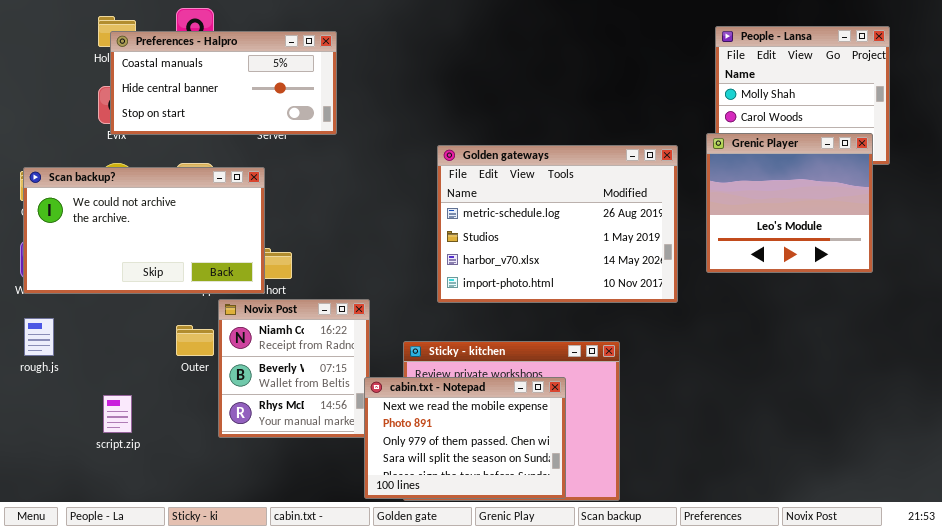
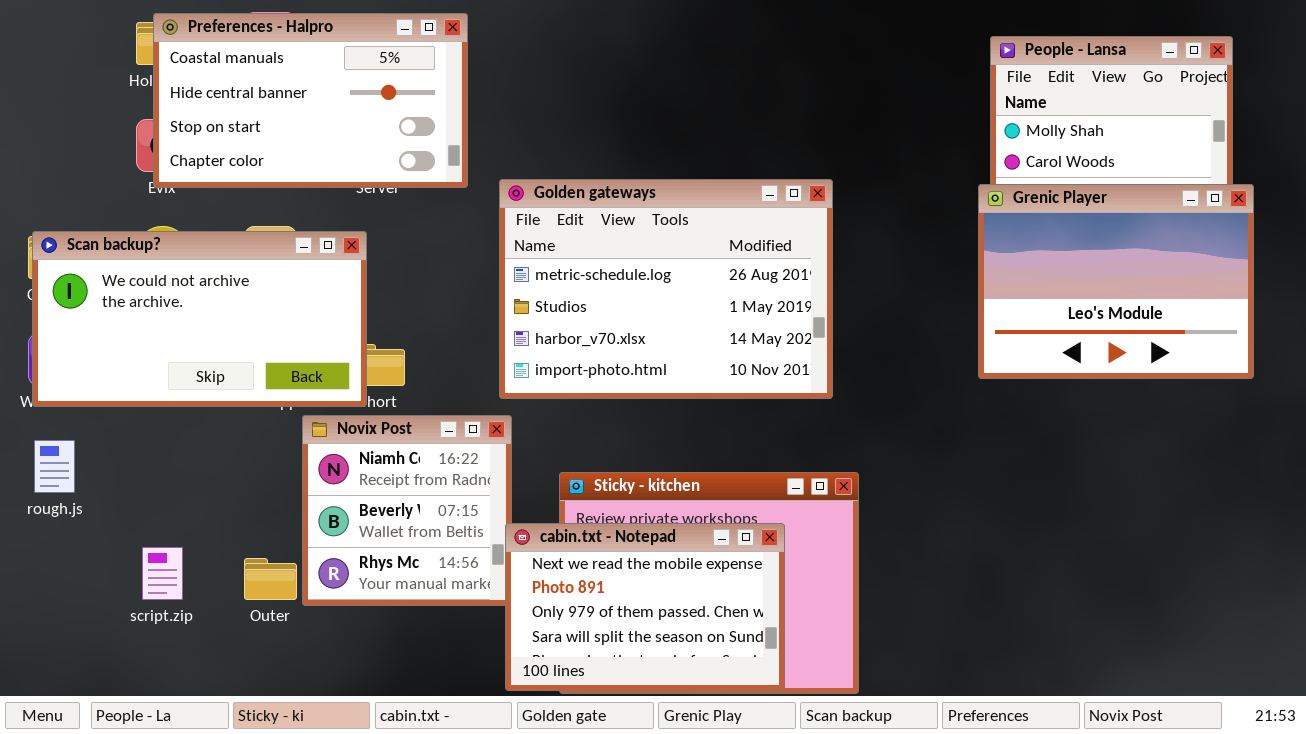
Preferences - Halpro: [110,31,337,135] -> [153,13,468,188], resized
Grenic Player: [706,133,873,273] -> [978,184,1254,379], resized
Golden gateways: [437,145,678,303] -> [499,179,833,399], moved
Outer: [176,325,214,356] -> [244,558,297,600], moved

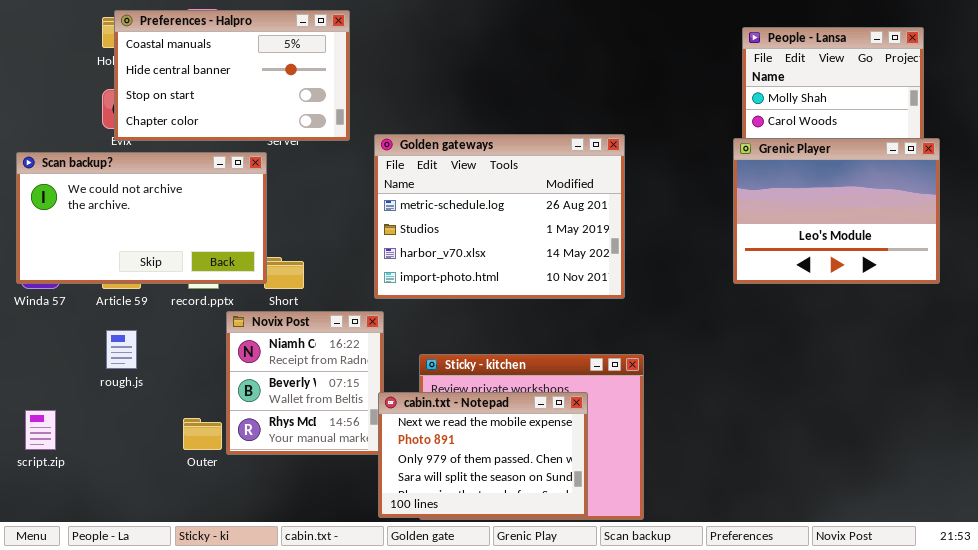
Scan backup?: [32,231,367,407] -> [16,152,267,284], moved
rough.js: [34,440,75,493] -> [106,330,137,369], moved
script.zip: [142,547,183,600] -> [25,410,56,450], moved

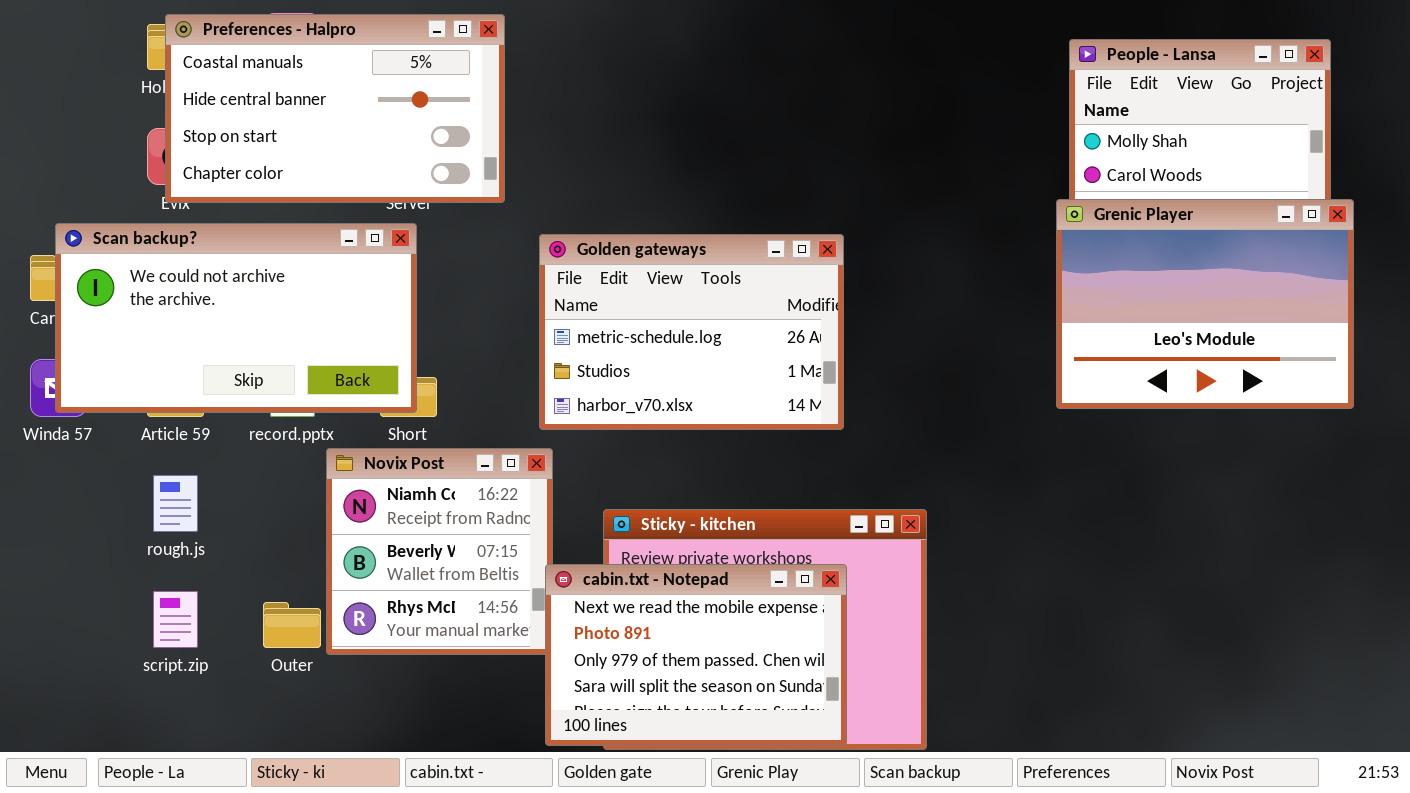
Golden gateways: [374,134,625,299] -> [539,234,844,430], resized
Scan backup?: [16,152,267,284] -> [55,223,417,413], moved
script.zip: [25,410,56,450] -> [153,591,198,648], moved

